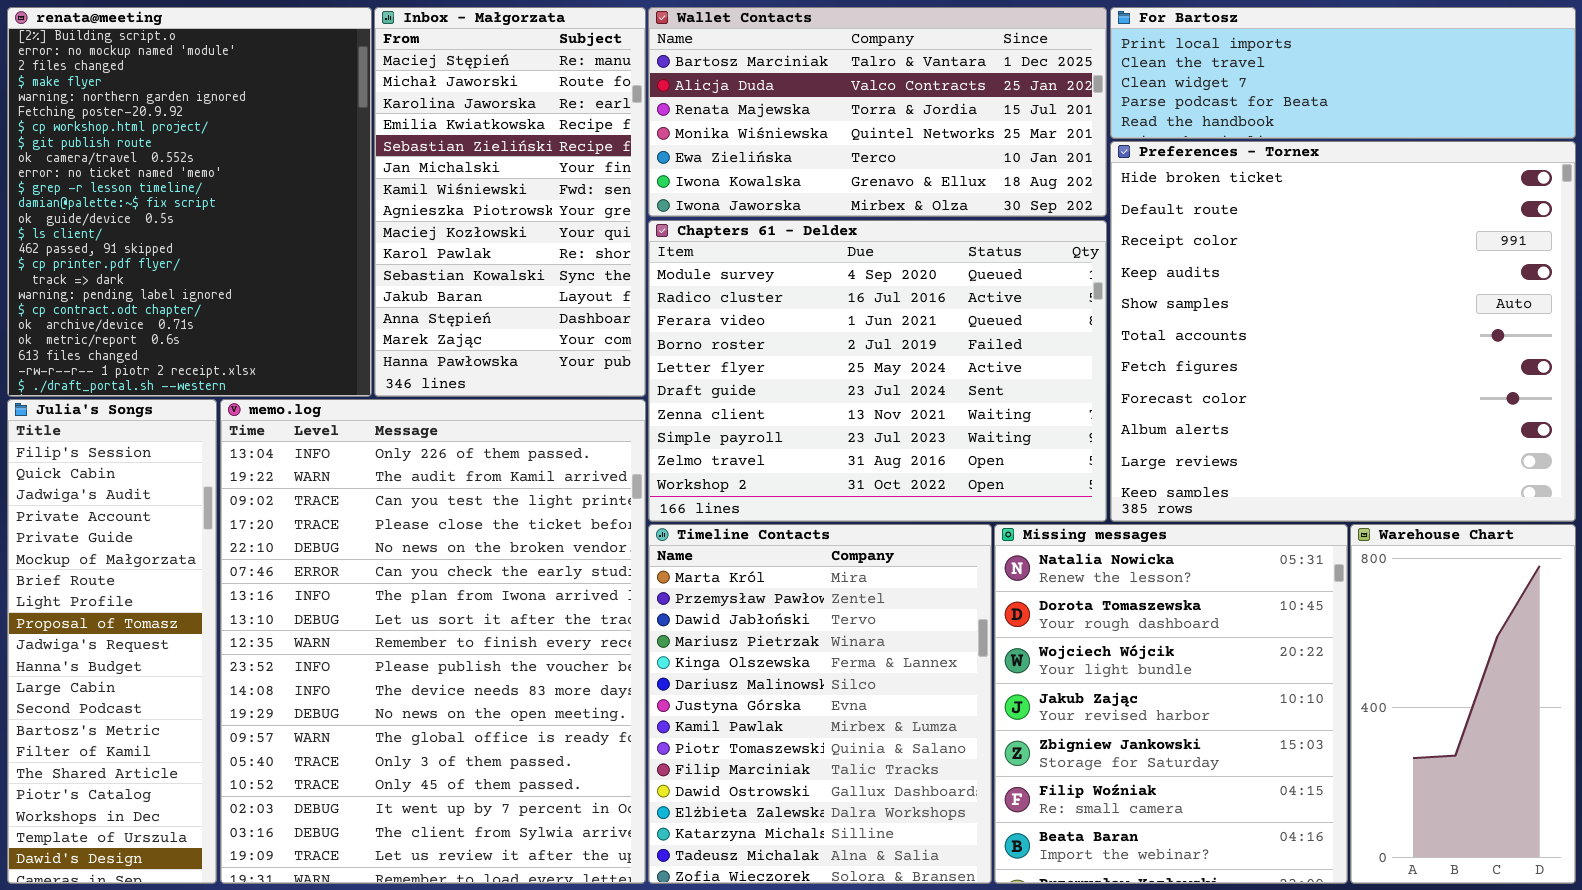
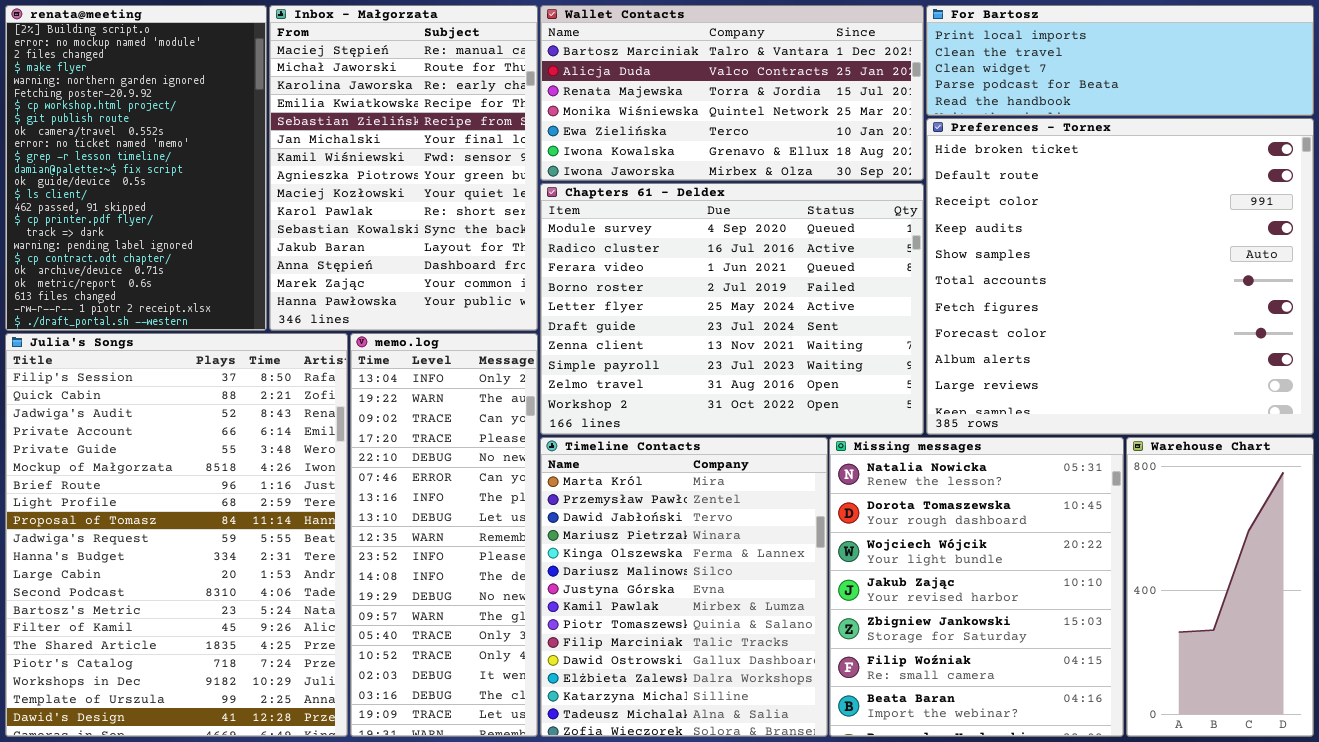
renata@meeting: [7,7,372,397] -> [5,5,267,331], resized
Inbox - Małgorzata: [374,7,646,397] -> [269,5,538,331], resized
Julia's Songs: [7,399,217,884] -> [5,333,348,737], resized
memo.log: [220,399,646,884] -> [350,333,538,737], resized

